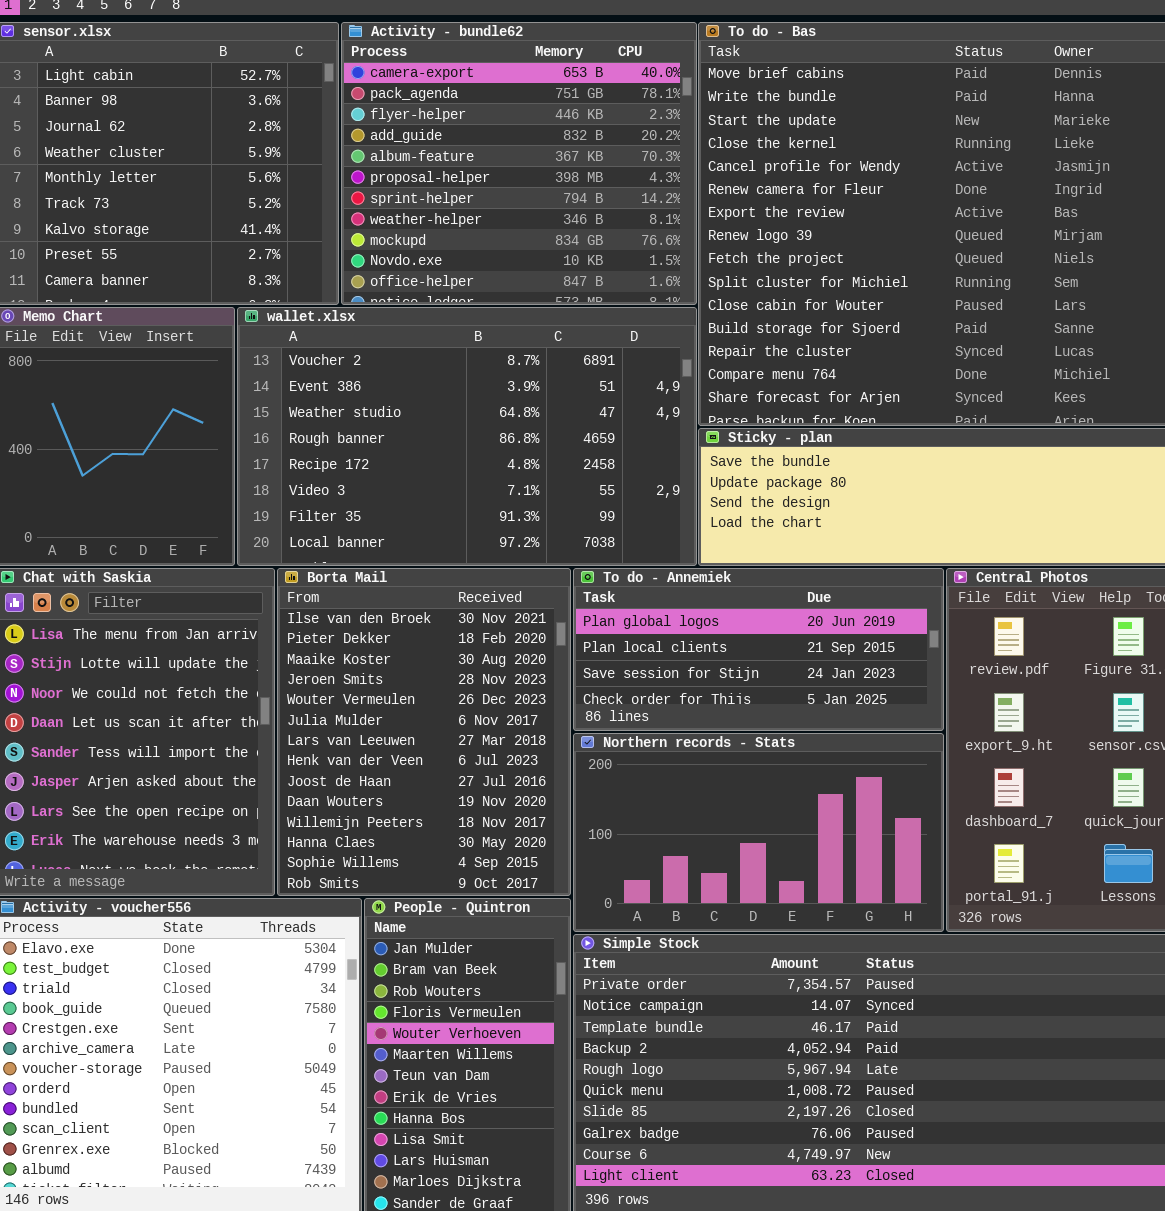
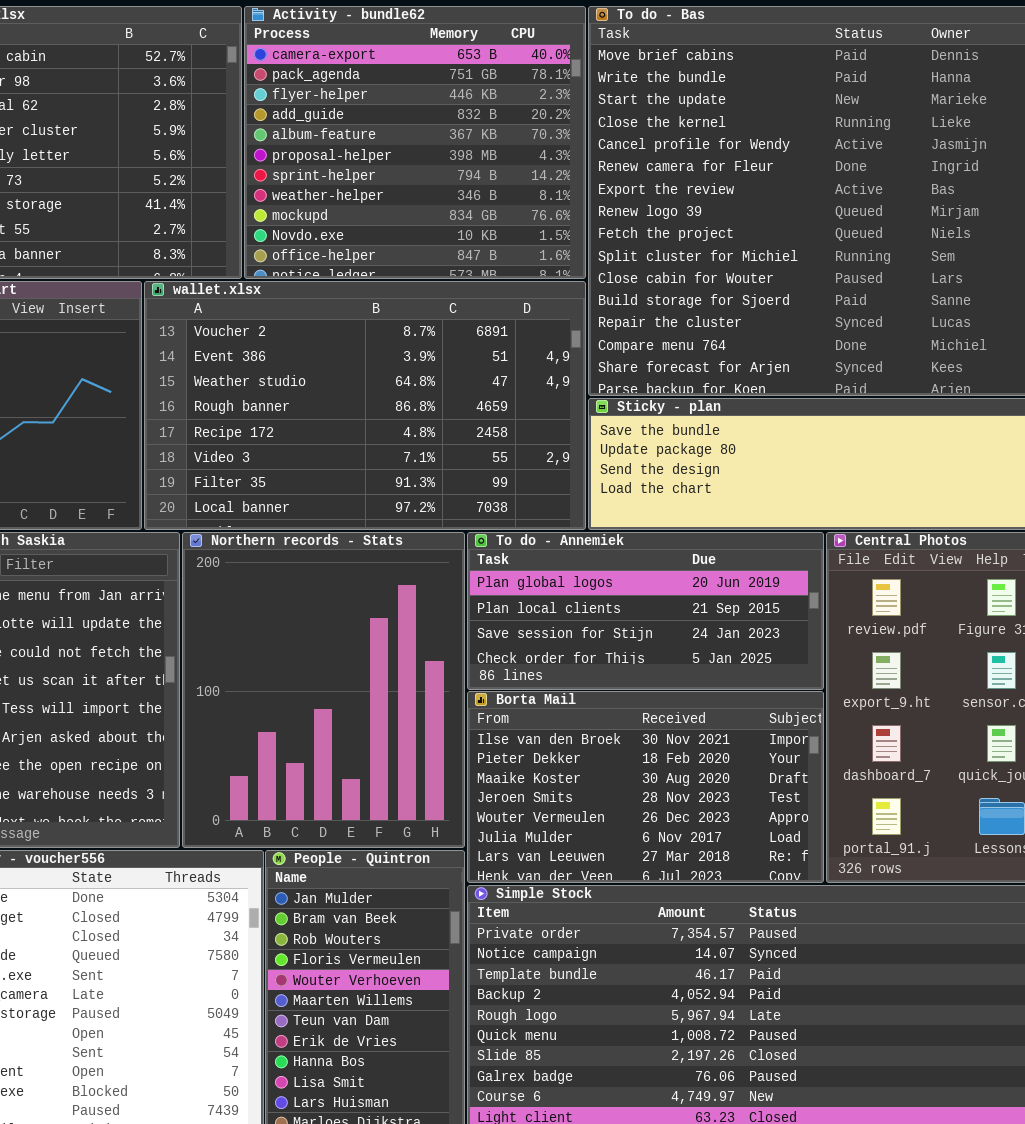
Borta Mail: [277,568,571,896] -> [467,691,824,883], moved, resized
Northern records - Stats: [573,733,944,932] -> [182,532,465,848], moved, resized

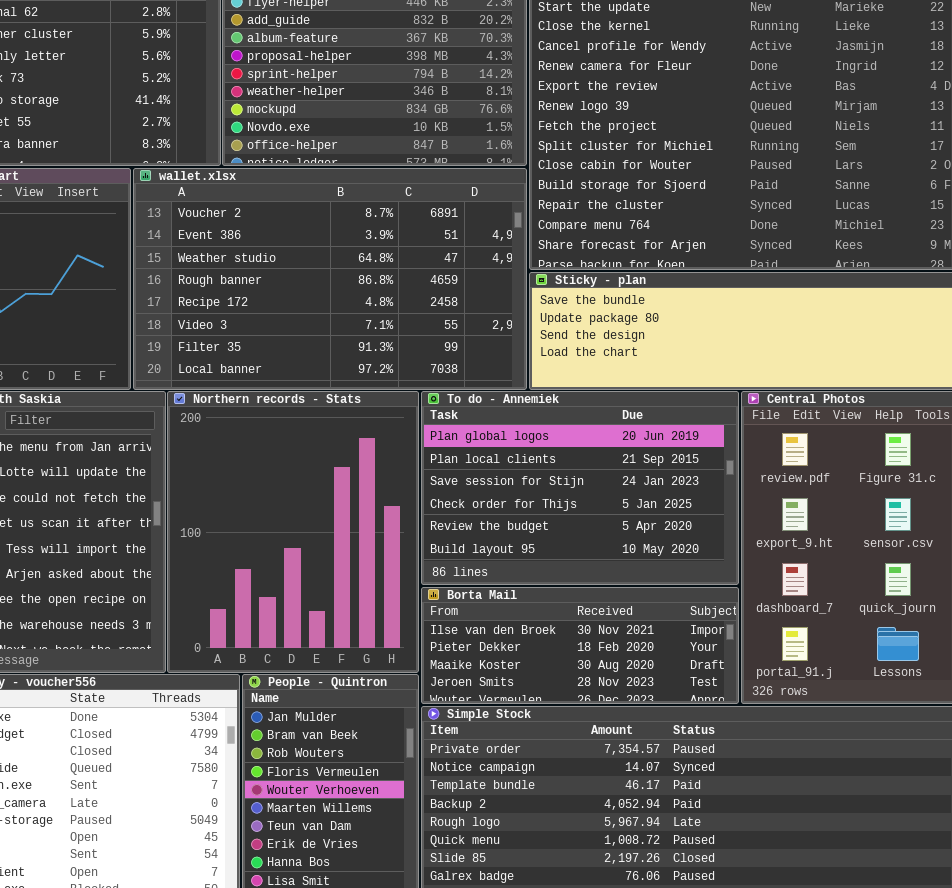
To do - Annemiek: [467,532,824,690] -> [421,391,739,585], resized
Borta Mail: [467,691,824,883] -> [421,587,739,704], resized

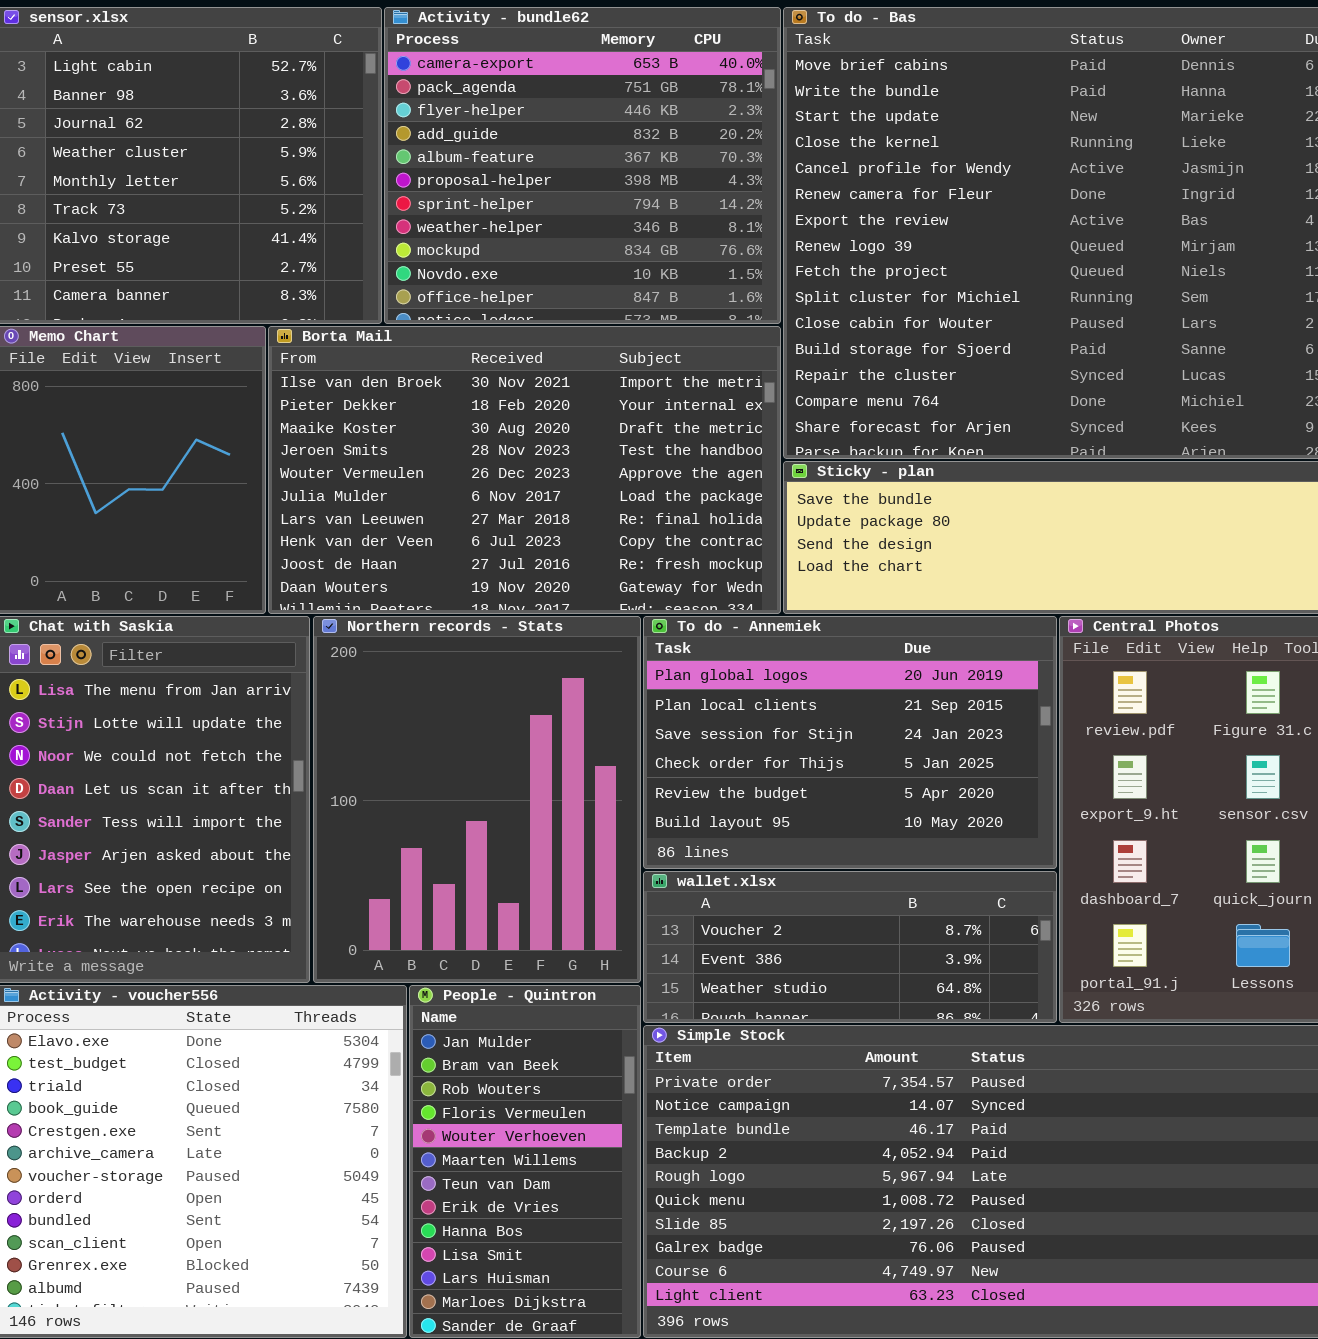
wallet.xlsx: [133,168,527,390] -> [643,871,1057,1023], moved, resized
Borta Mail: [421,587,739,704] -> [268,326,781,614], moved, resized

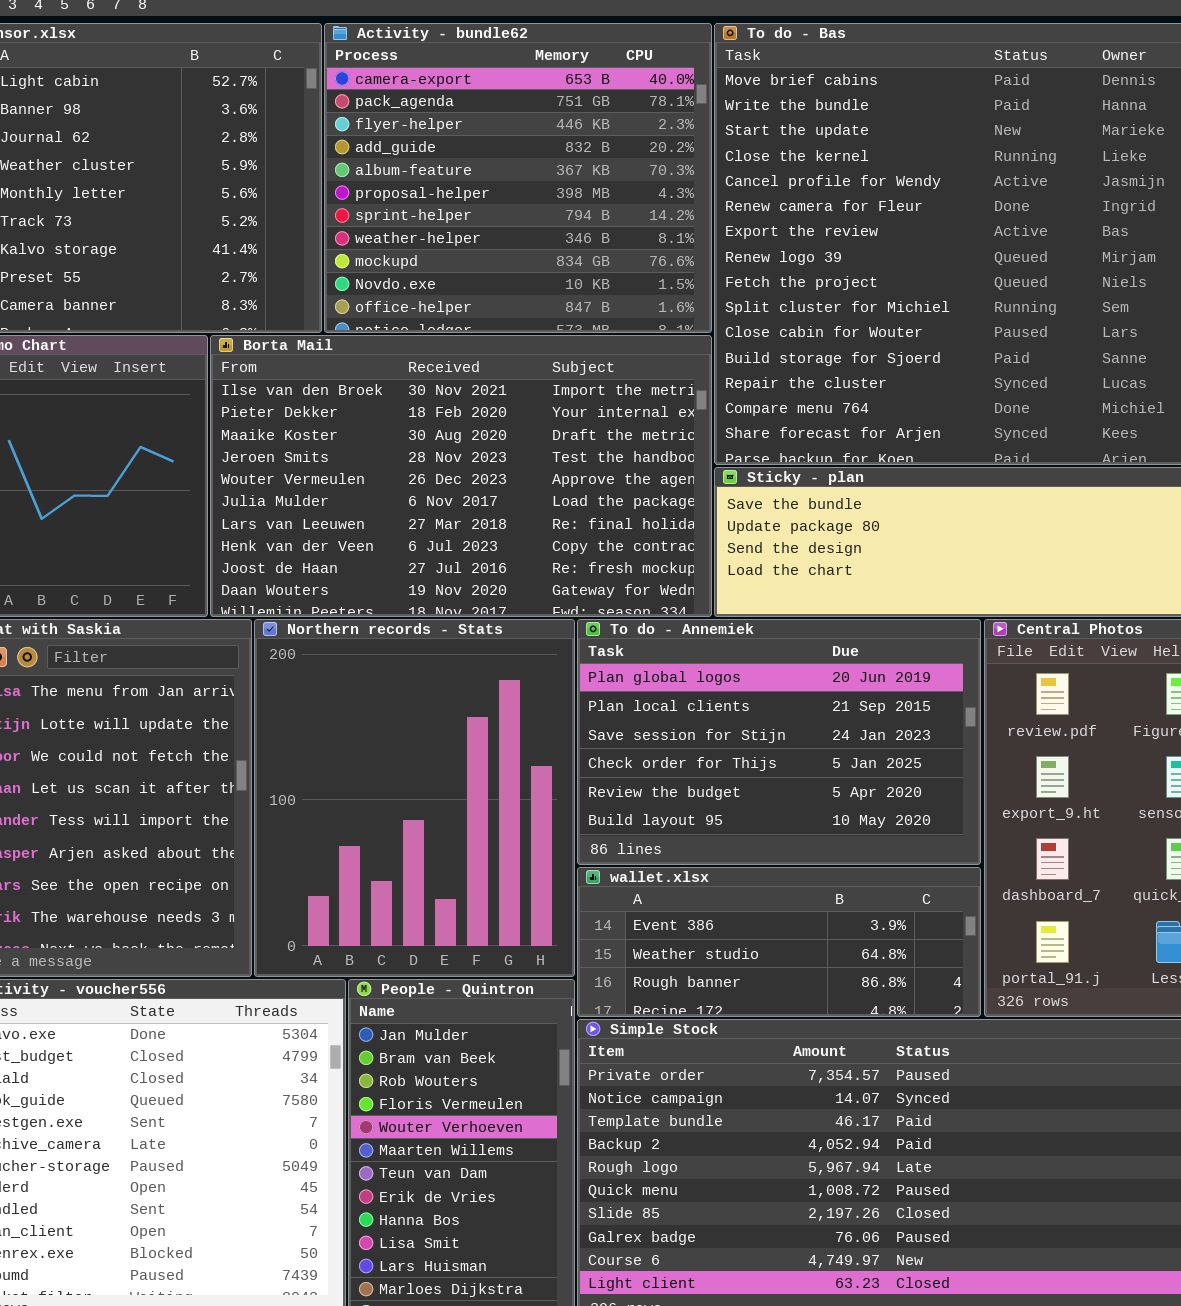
wallet.xlsx: [643,871,1057,1023] -> [577,867,981,1017], scrolled down 1 row

